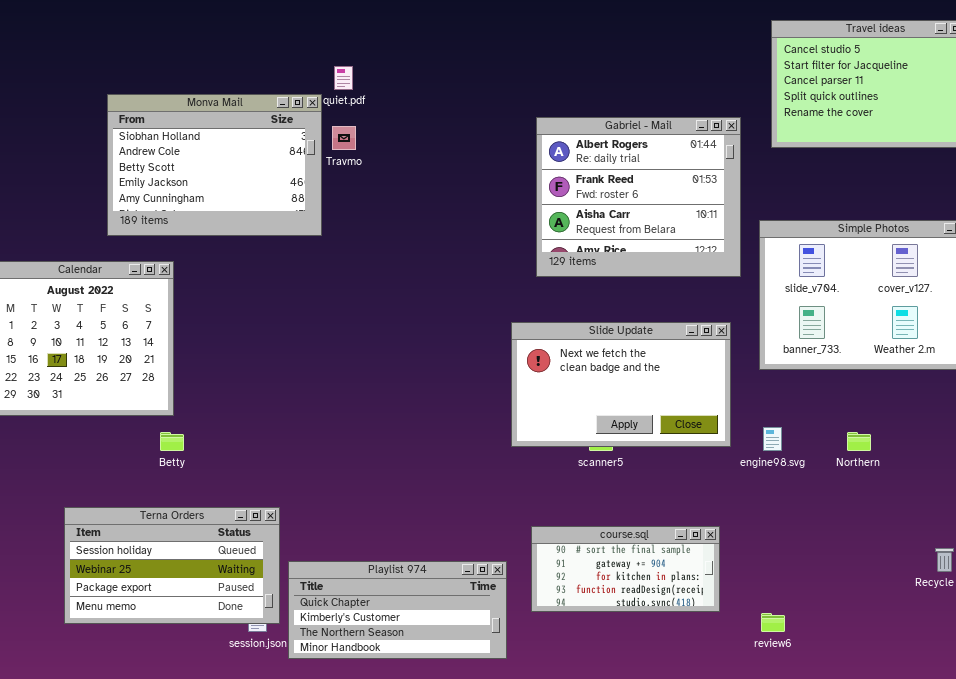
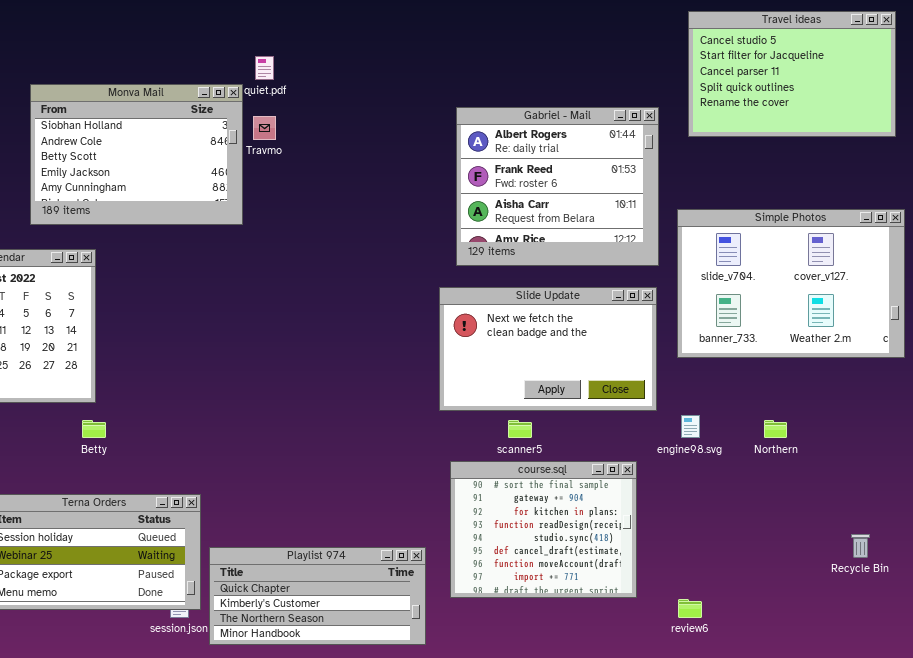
Slide Update: [511,322,731,447] -> [439,287,657,411], moved
course.sql: [531,526,720,612] -> [450,461,637,598], resized

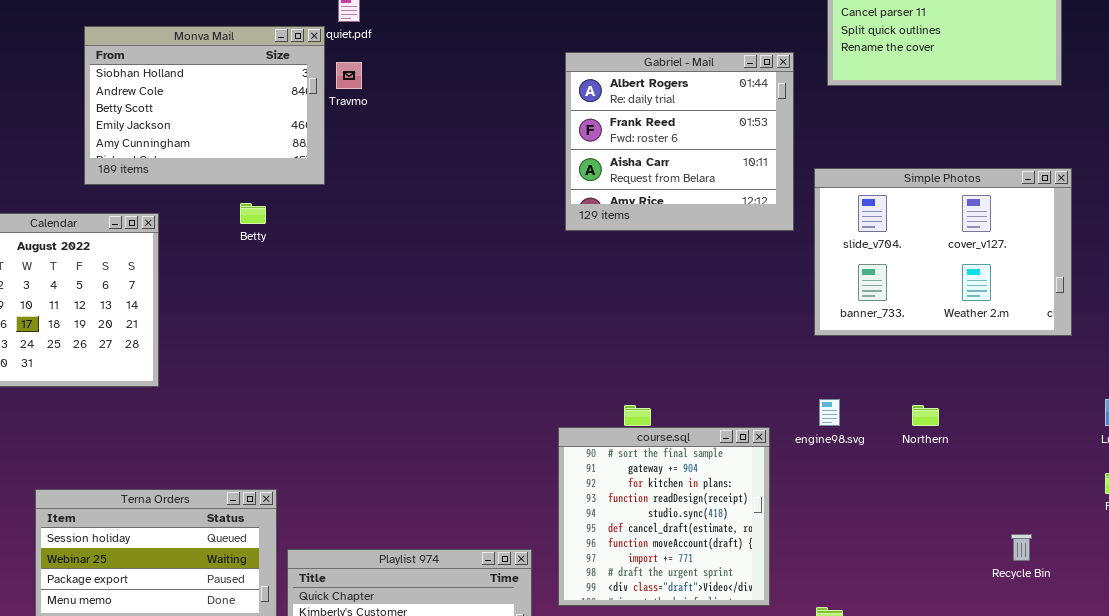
Slide Update: [439,287,657,411] -> none, closed
Betty: [82,420,106,438] -> [240,203,266,224], moved
course.sql: [450,461,637,598] -> [558,427,770,606], resized

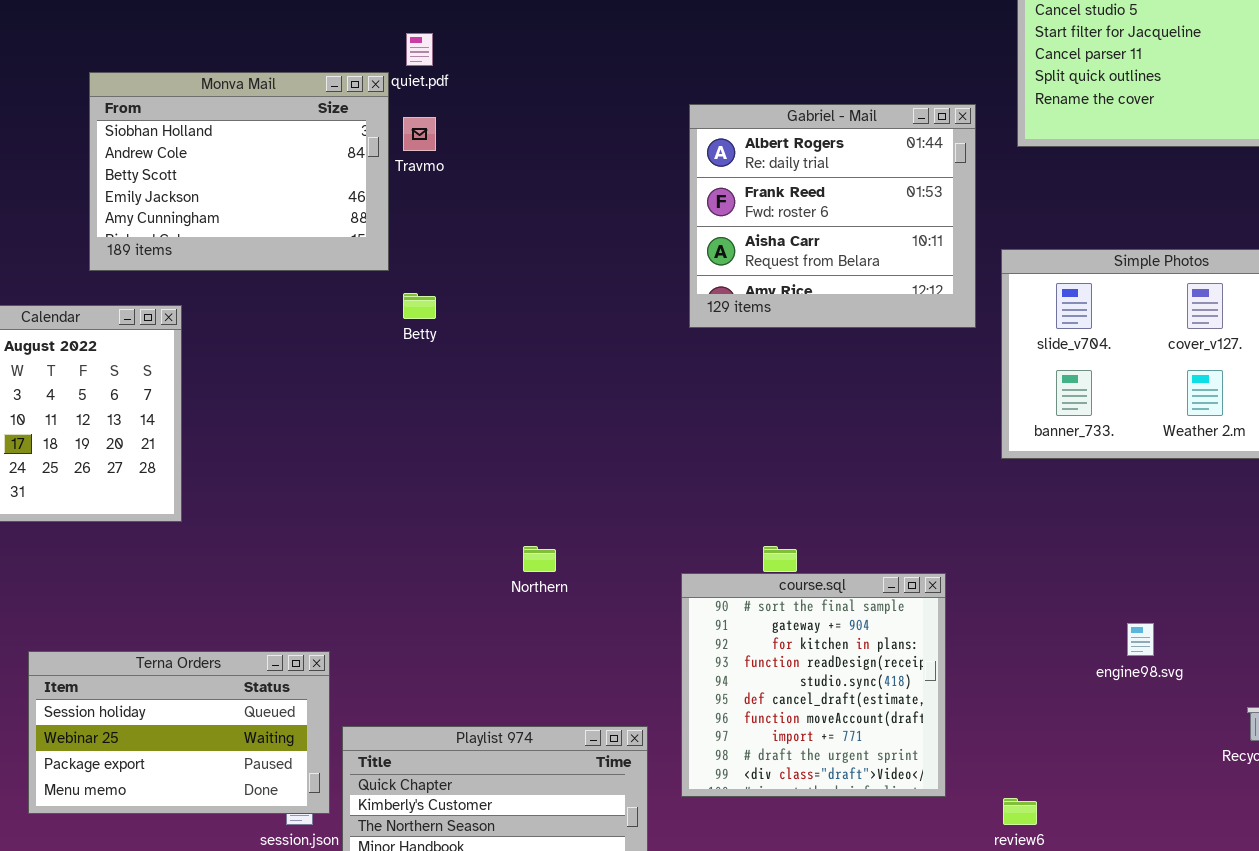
Betty: [240,203,266,224] -> [403,293,436,319], moved
engine98.svg: [819,399,840,426] -> [1127,623,1154,656], moved
Northern: [912,405,939,426] -> [523,546,556,572], moved

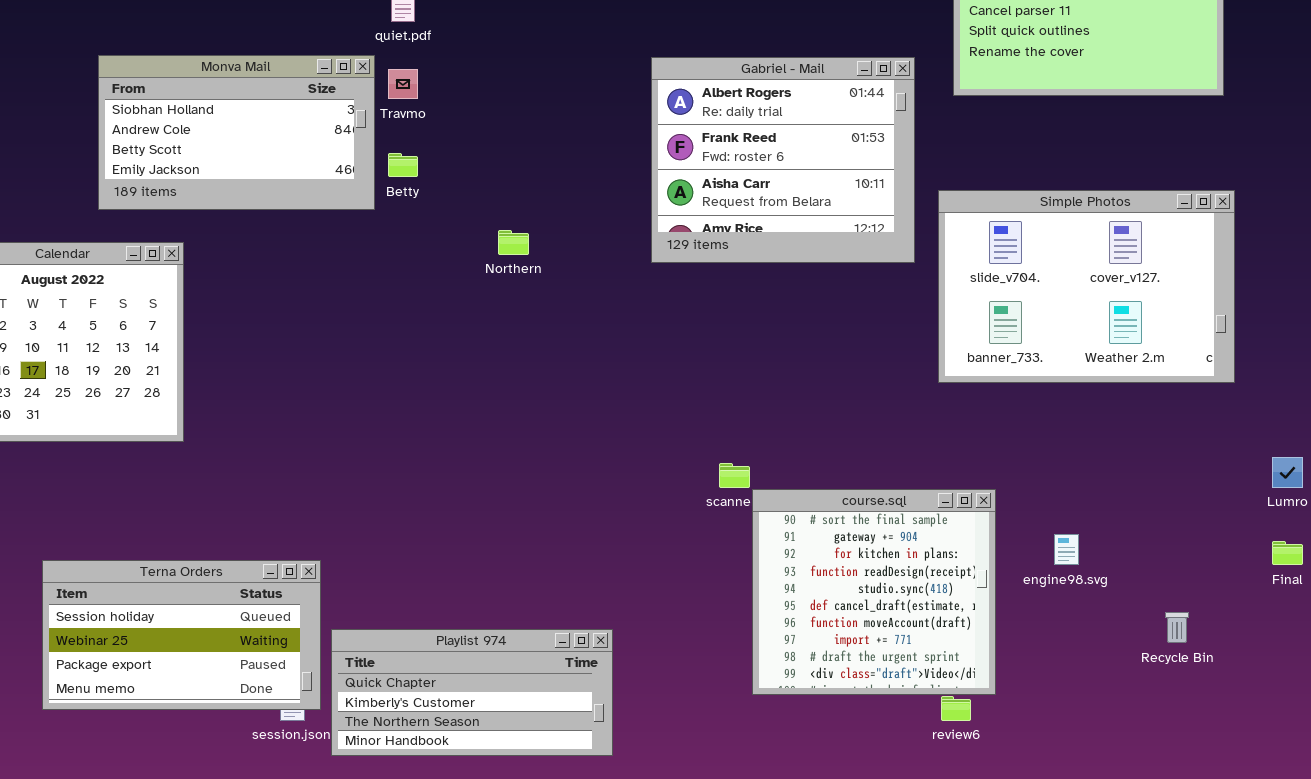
Monva Mail: [89,72,389,271] -> [98,55,375,210], resized
Betty: [403,293,436,319] -> [388,153,418,177], moved
Northern: [523,546,556,572] -> [498,230,529,255], moved
course.sql: [681,573,946,797] -> [752,489,996,695], moved

